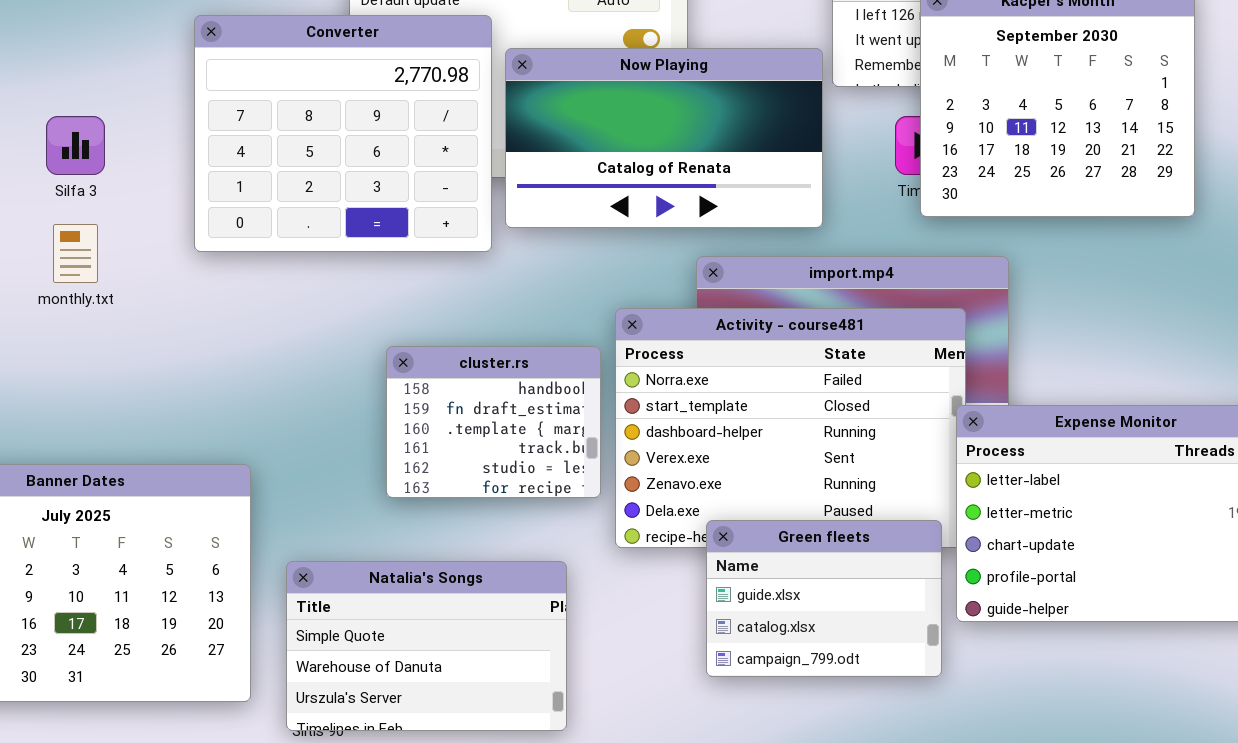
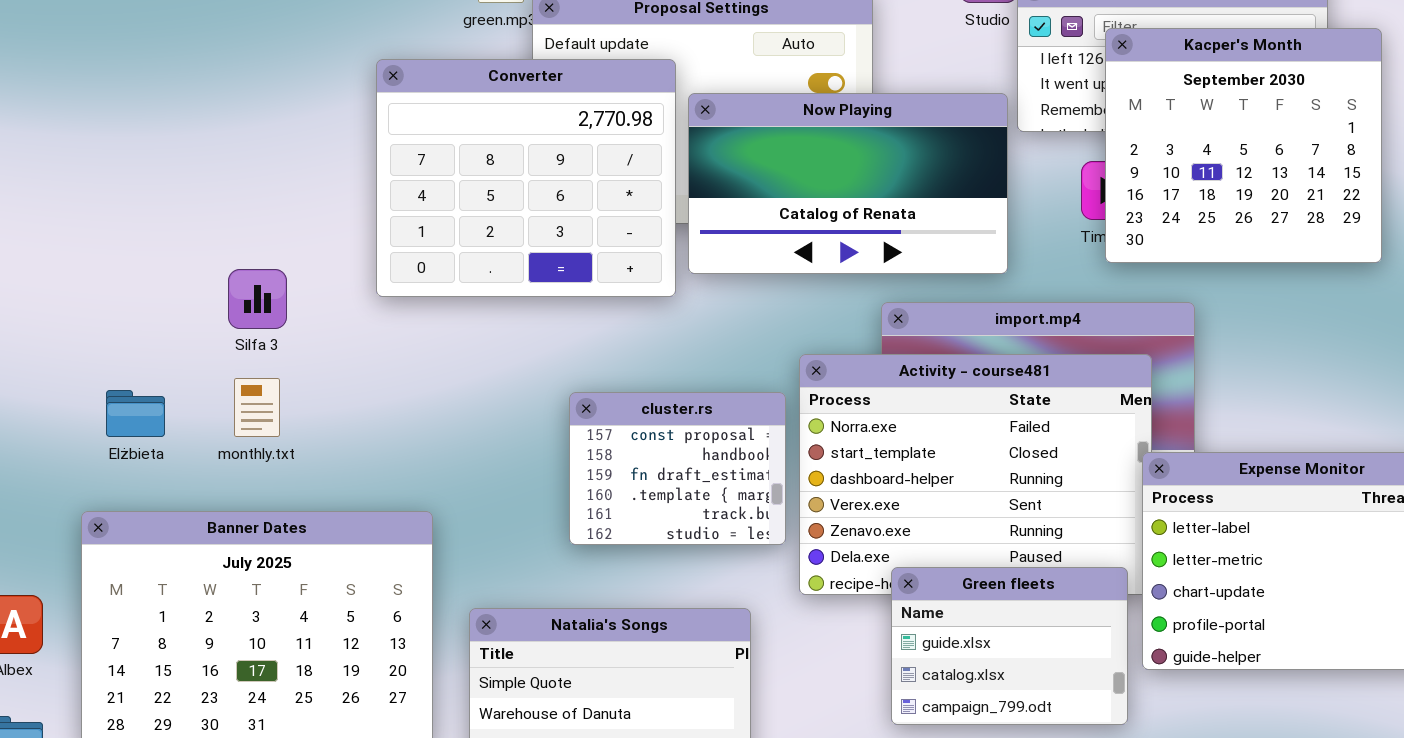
Silfa 3: [46,116,105,175] -> [228,269,287,329], moved
monthly.txt: [53,224,98,283] -> [234,378,280,437], moved
cluster.rs: [386,346,601,498] -> [569,392,786,545], scrolled up 1 row

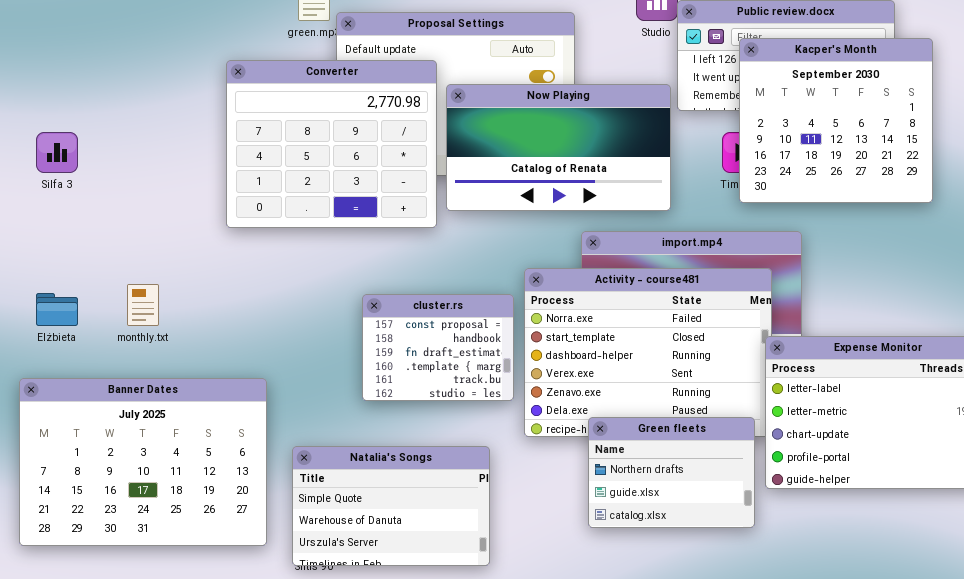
Silfa 3: [228,269,287,329] -> [36,132,78,173], moved
Green fleets: [891,567,1128,725] -> [588,417,755,528], scrolled up 1 row

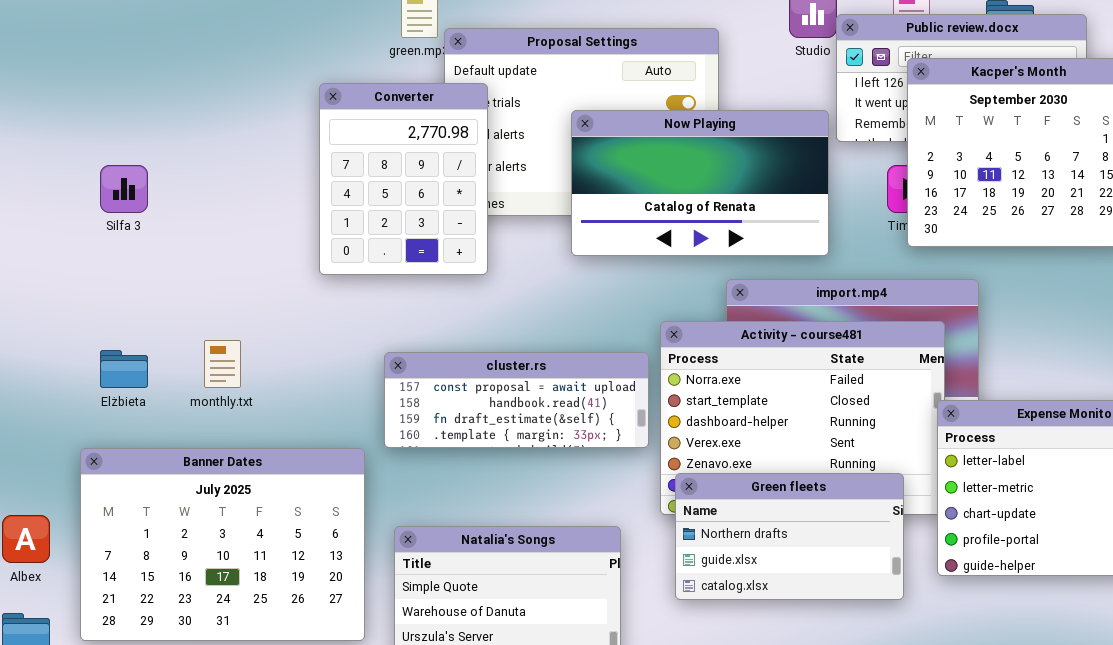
Converter: [226,60,437,228] -> [319,83,488,275], resized
cluster.rs: [362,294,514,401] -> [384,352,649,448], resized
Green fleets: [588,417,755,528] -> [675,473,904,600], moved, resized

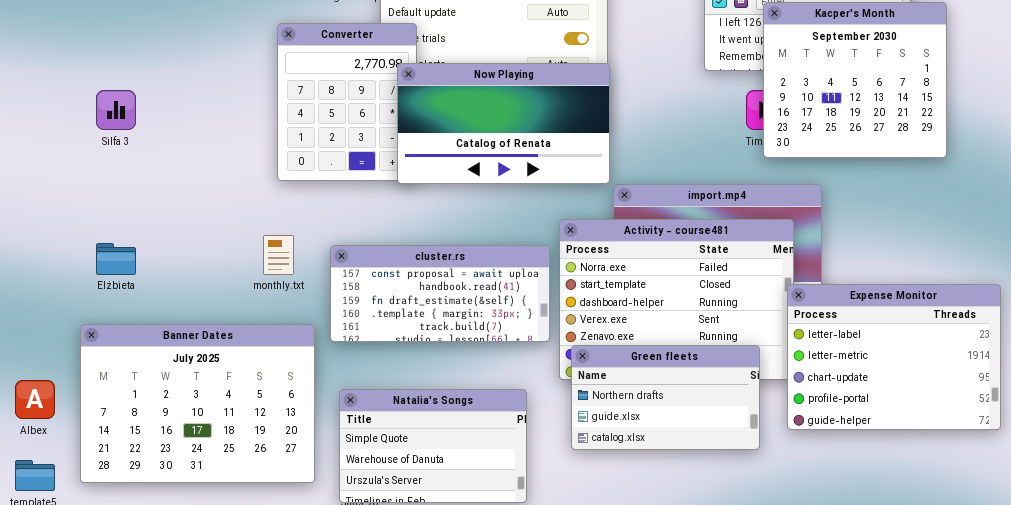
Now Playing: [571,110,829,256] -> [397,63,610,184], moved
monthly.txt: [204,340,241,388] -> [263,235,294,275], moved
cluster.rs: [384,352,649,448] -> [330,245,550,342], resized

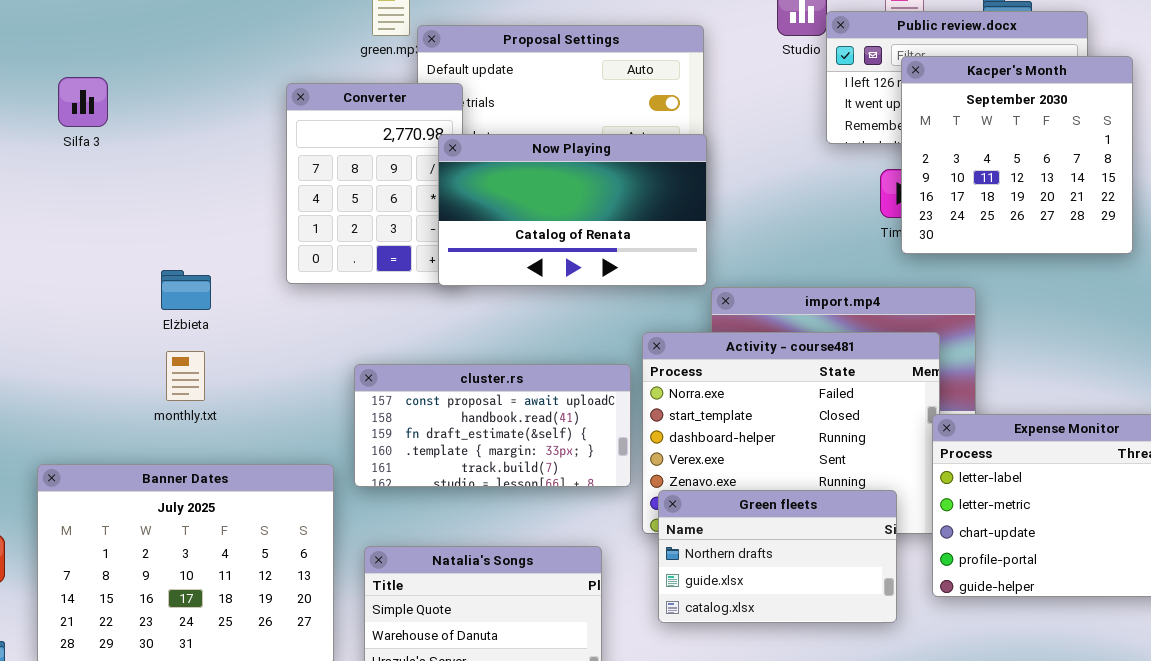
Silfa 3: [96,90,136,130] -> [58,77,108,127], moved
monthly.txt: [263,235,294,275] -> [166,351,205,401], moved
Elżbieta: [96,243,136,275] -> [161,270,211,310], moved

